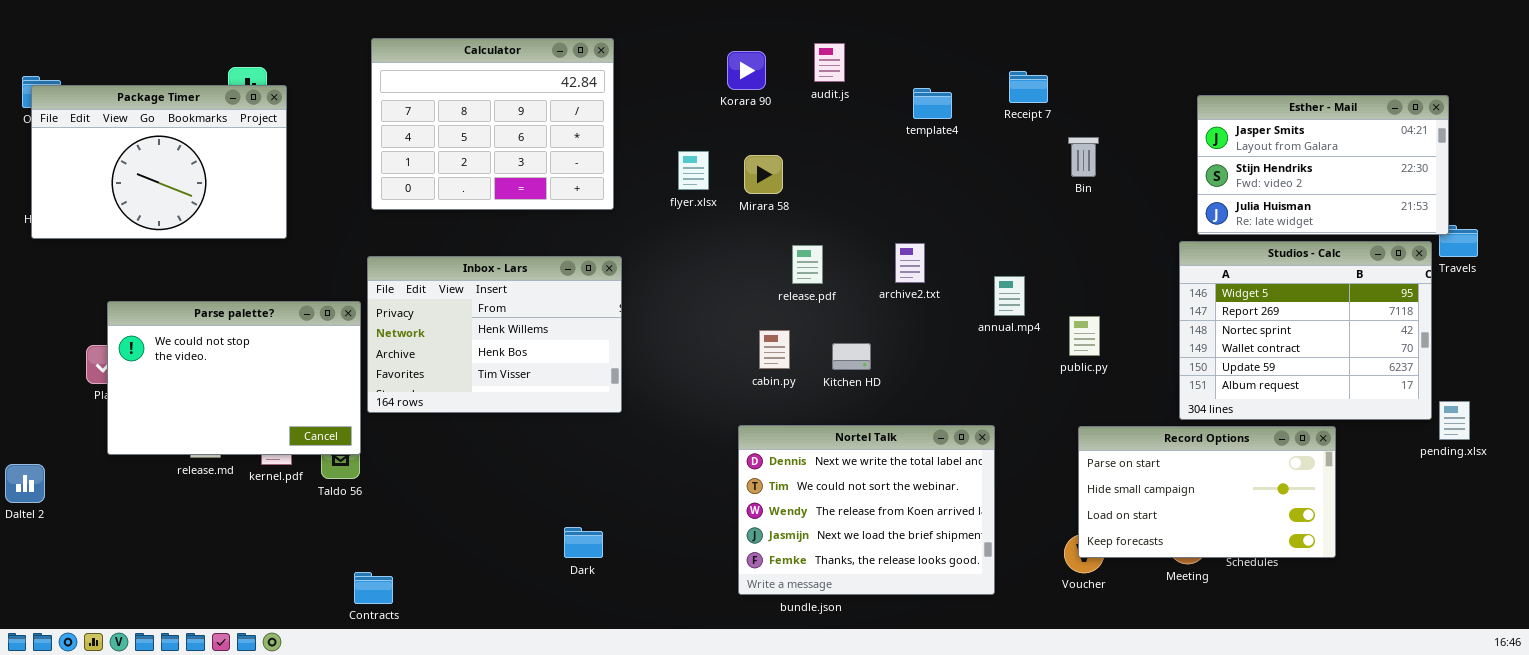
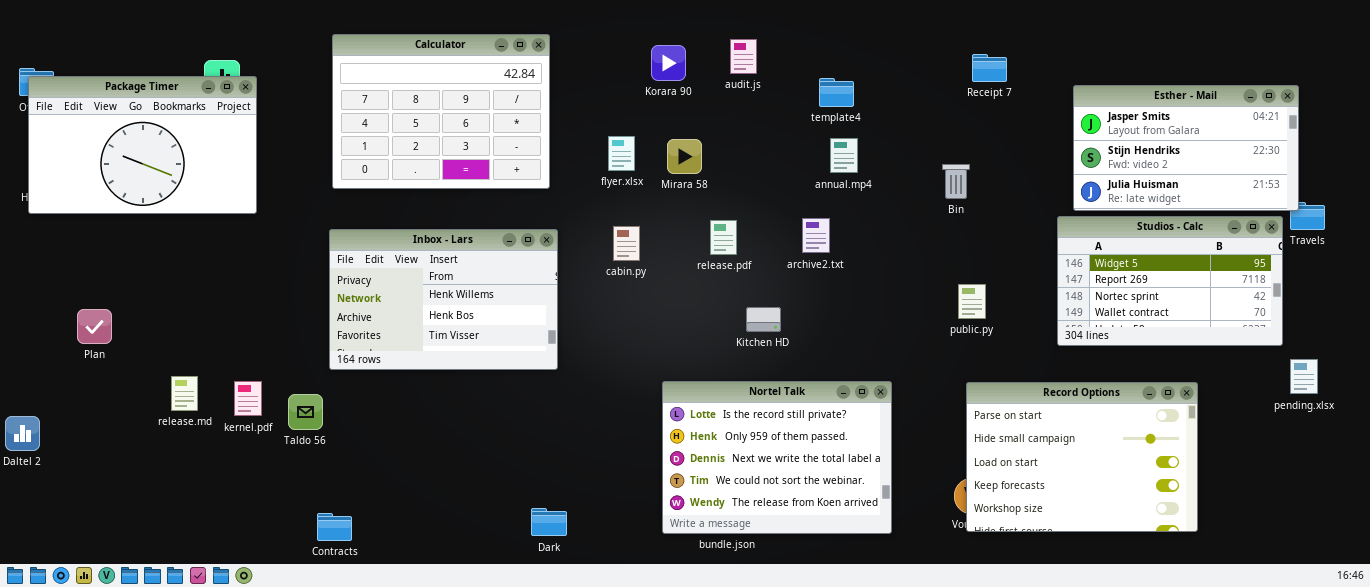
Receipt 7: [1009,71,1048,103] -> [972,54,1007,82], moved
Bin: [1068,137,1099,177] -> [942,164,970,199], moved
Studios - Calc: [1179,241,1432,420] -> [1057,216,1283,346], resized
annual.mp4: [994,276,1025,316] -> [830,138,858,173], moved
Parse palette?: [107,301,361,455] -> none, closed
cabin.py: [759,330,790,369] -> [613,226,640,261], moved
Nortel Talk: [738,425,995,595] -> [662,381,892,534], scrolled up 2 rows
Record Options: [1078,426,1336,558] -> [966,382,1198,532], resized
Dark: [564,527,603,558] -> [531,508,567,536], moved

